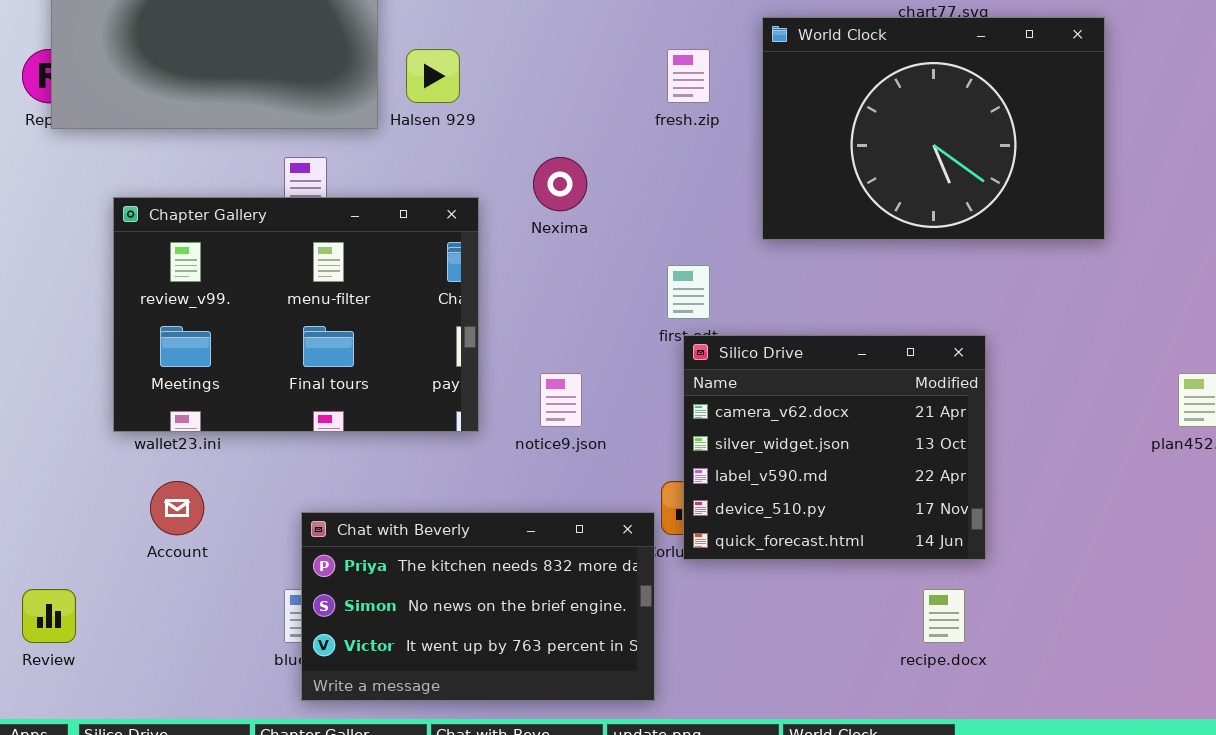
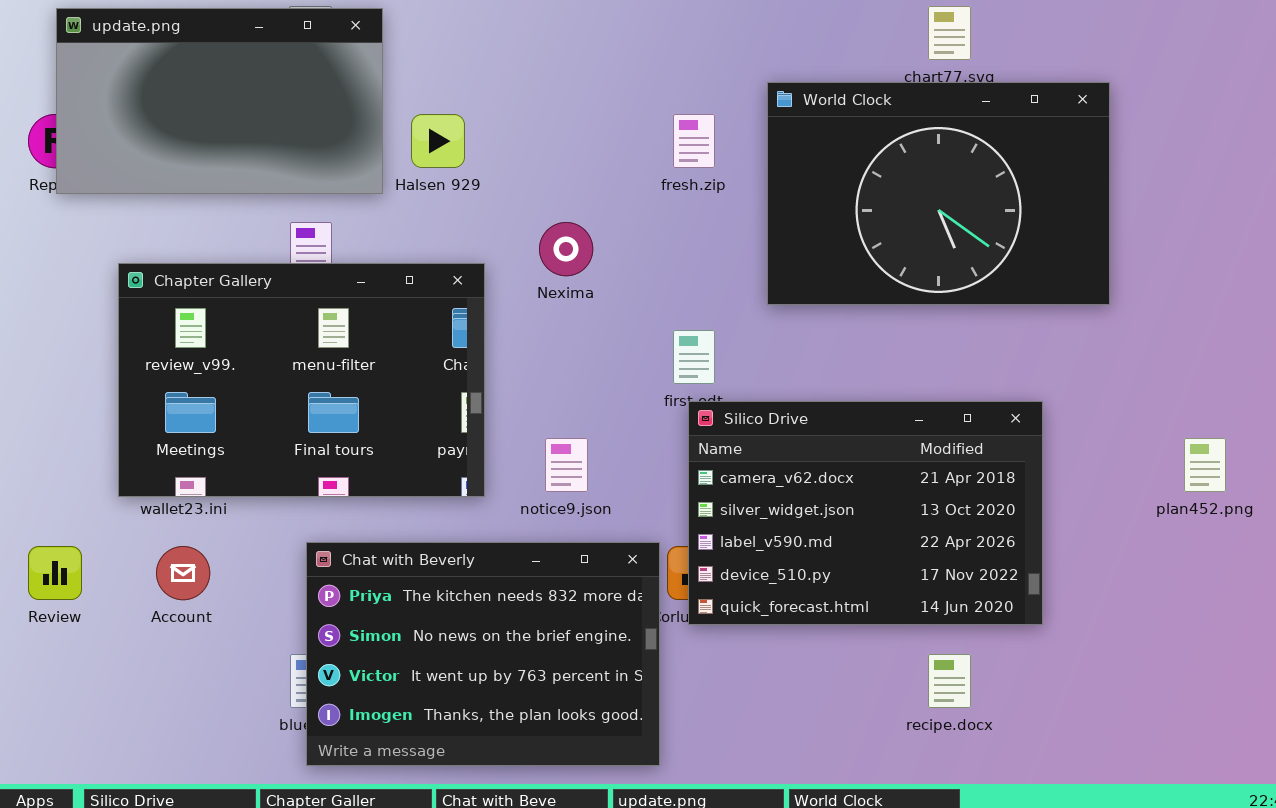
Silico Drive: [683,335,986,560] -> [688,401,1043,625], resized
Chat with Beverly: [301,512,655,701] -> [306,542,660,766], resized
Review: [22,589,76,643] -> [28,546,82,600], moved

